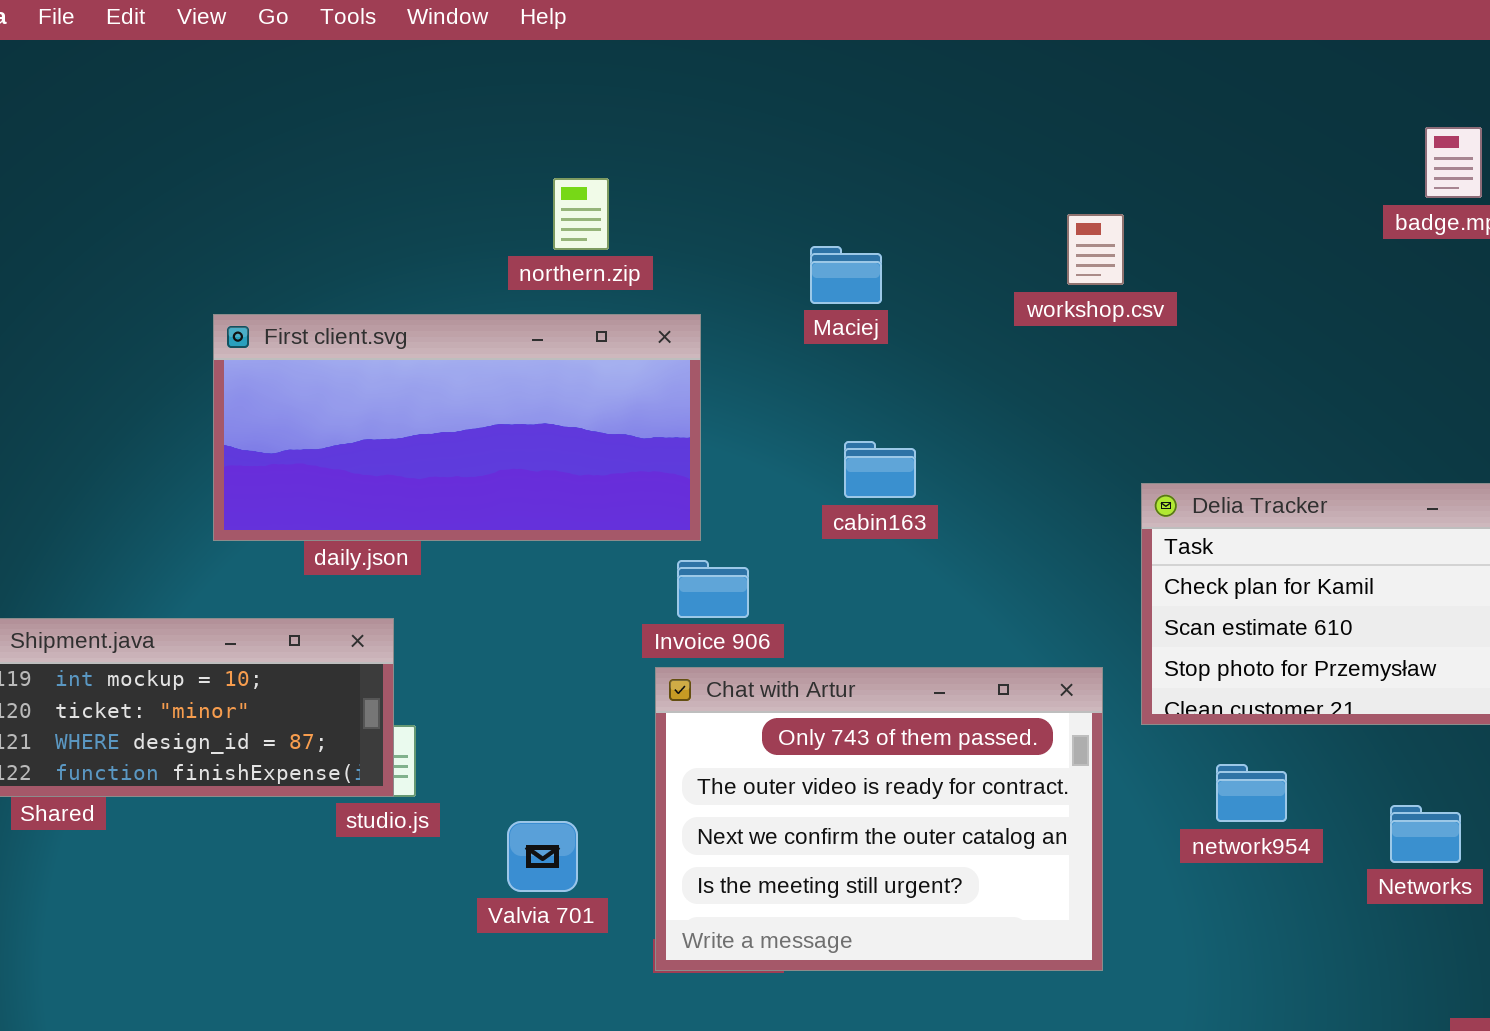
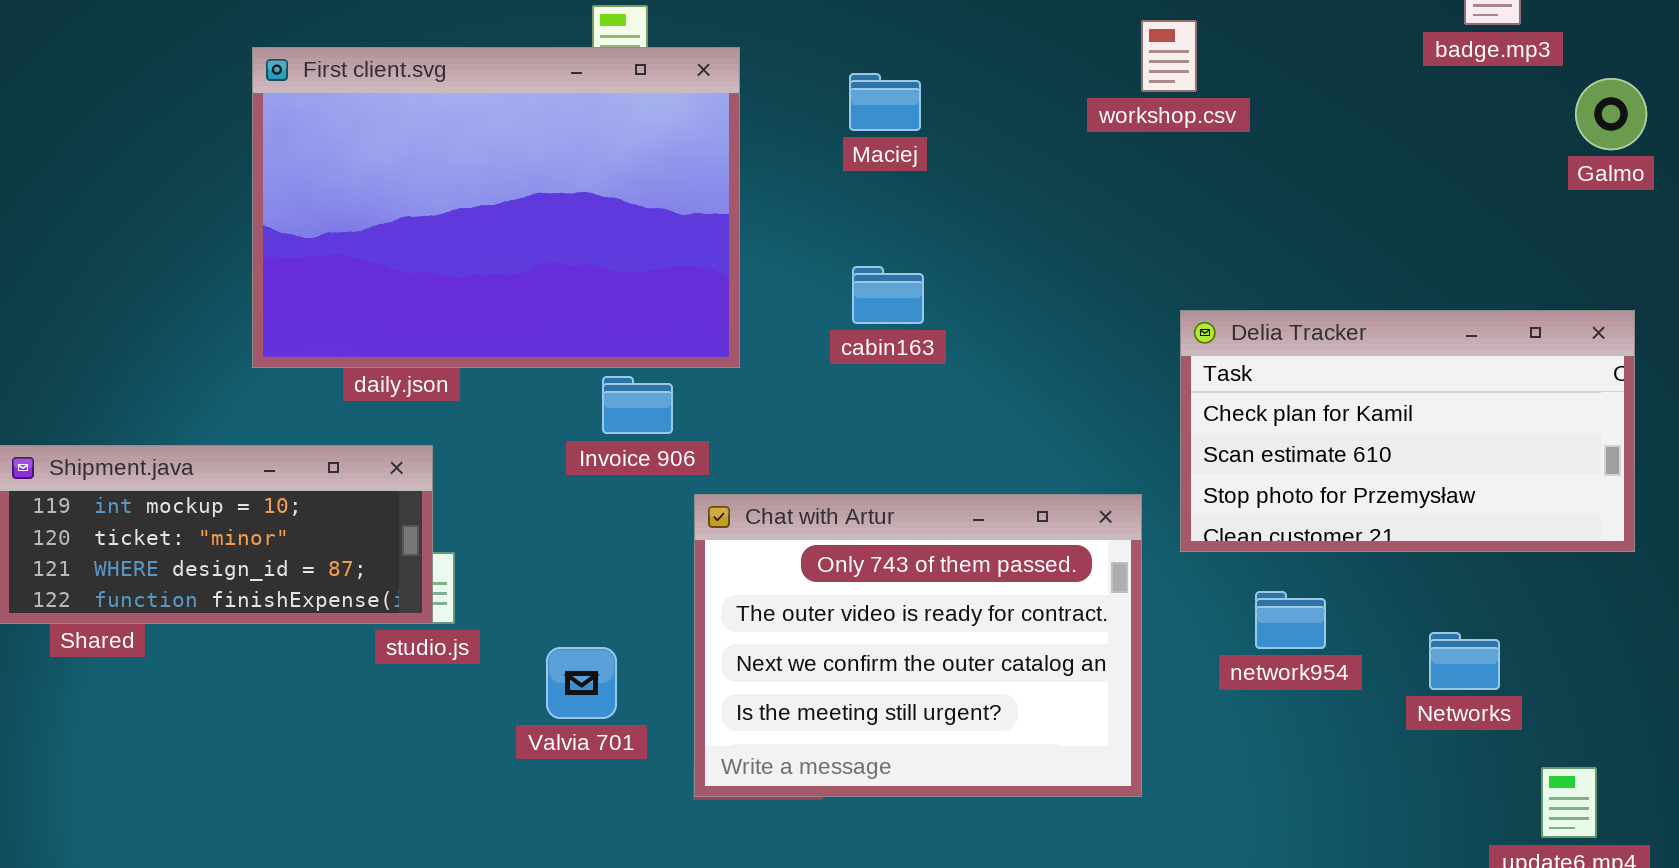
workshop.csv: [1067,214,1124,285] -> [1141,20,1197,92], moved
First client.svg: [213,314,701,541] -> [252,47,740,368], resized
cabin163: [844,441,916,498] -> [852,266,924,324], moved
Invoice 906: [677,560,749,618] -> [602,376,673,434], moved

